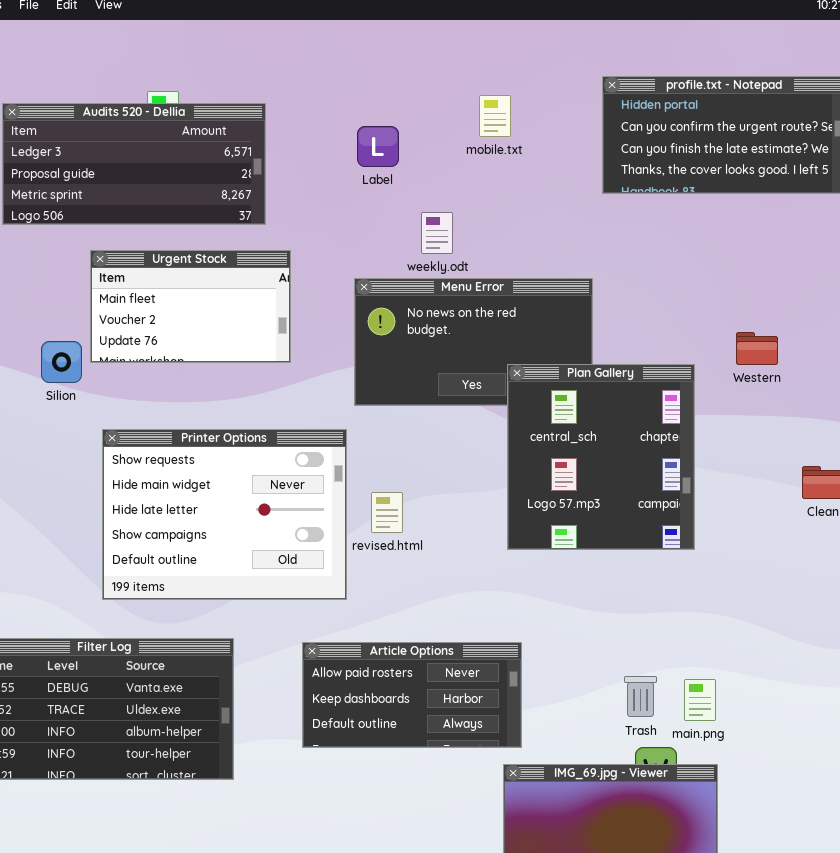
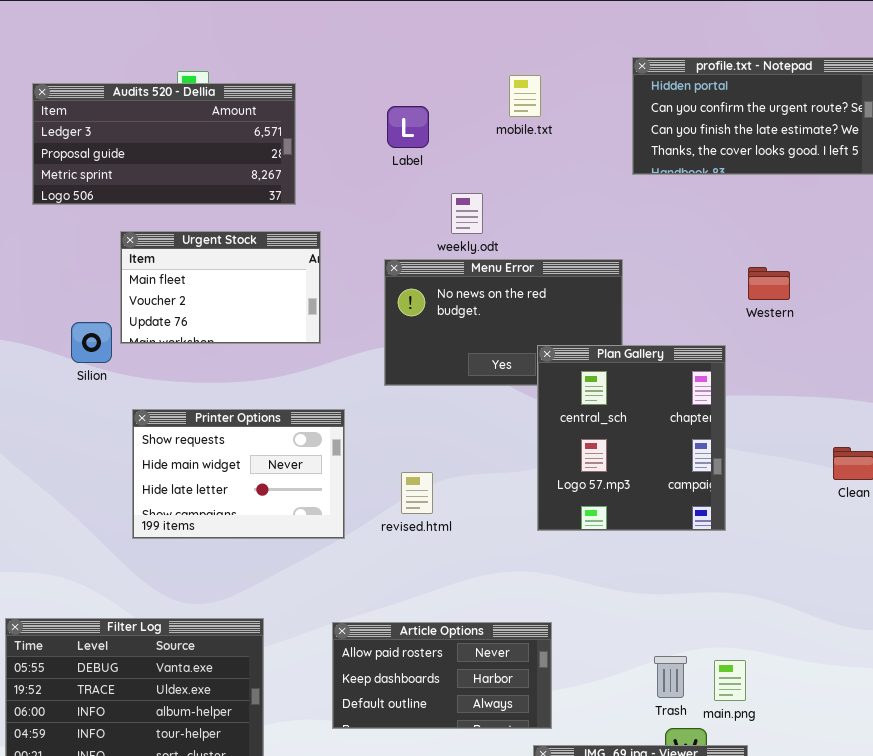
Western: [736,332,778,365] -> [748,267,790,300], moved
Printer Options: [102,429,347,600] -> [132,409,345,539], resized

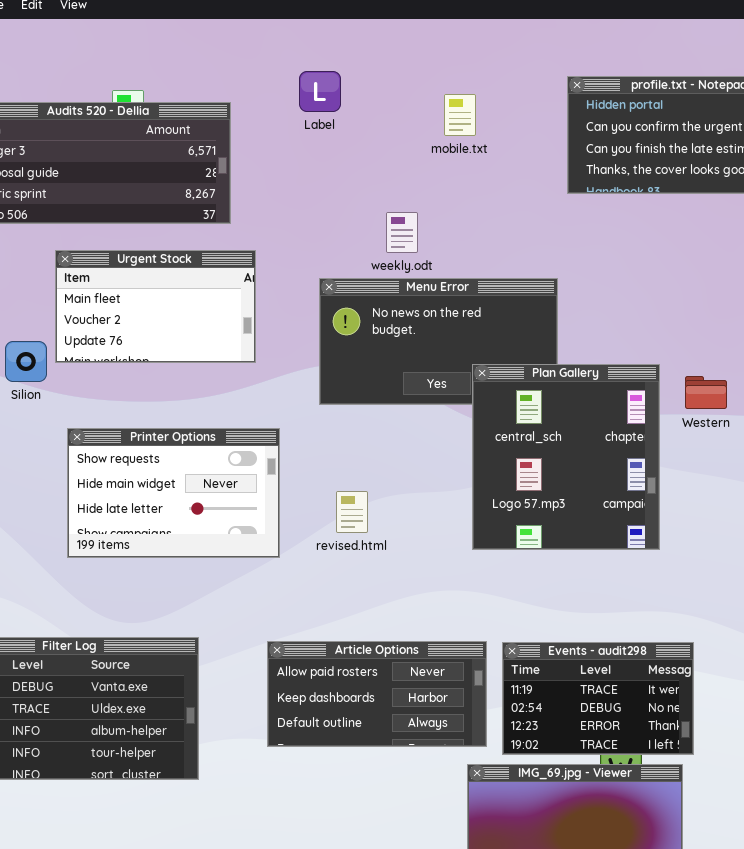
Label: [387,106,429,148] -> [299,71,341,112], moved
Western: [748,267,790,300] -> [685,376,727,409], moved
Events - audit298: none -> [502,642,694,755], opened

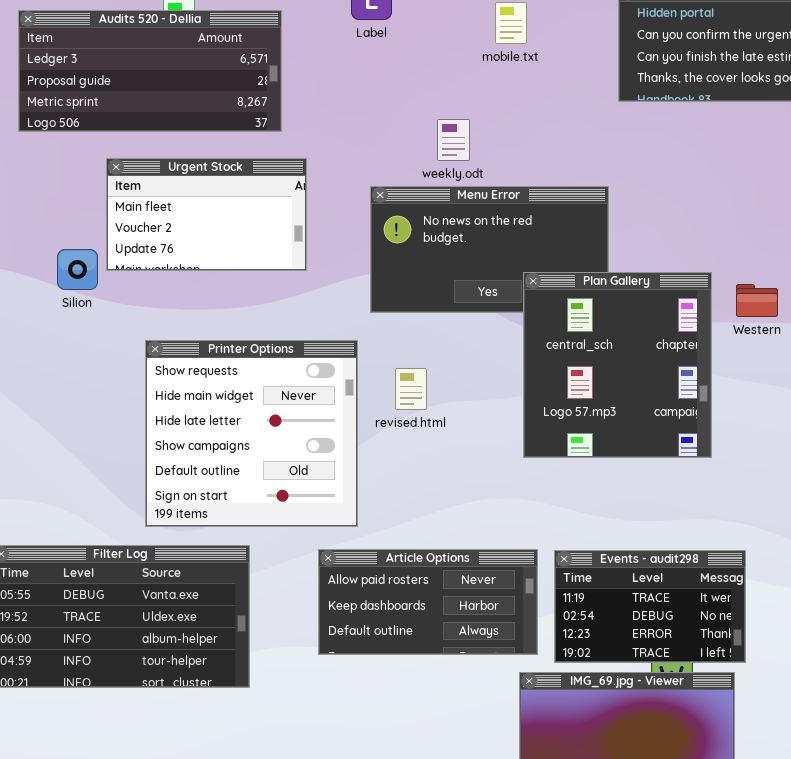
Printer Options: [67,428,280,558] -> [145,340,358,527], moved, resized
revised.html: [336,491,368,533] -> [395,368,427,410], moved

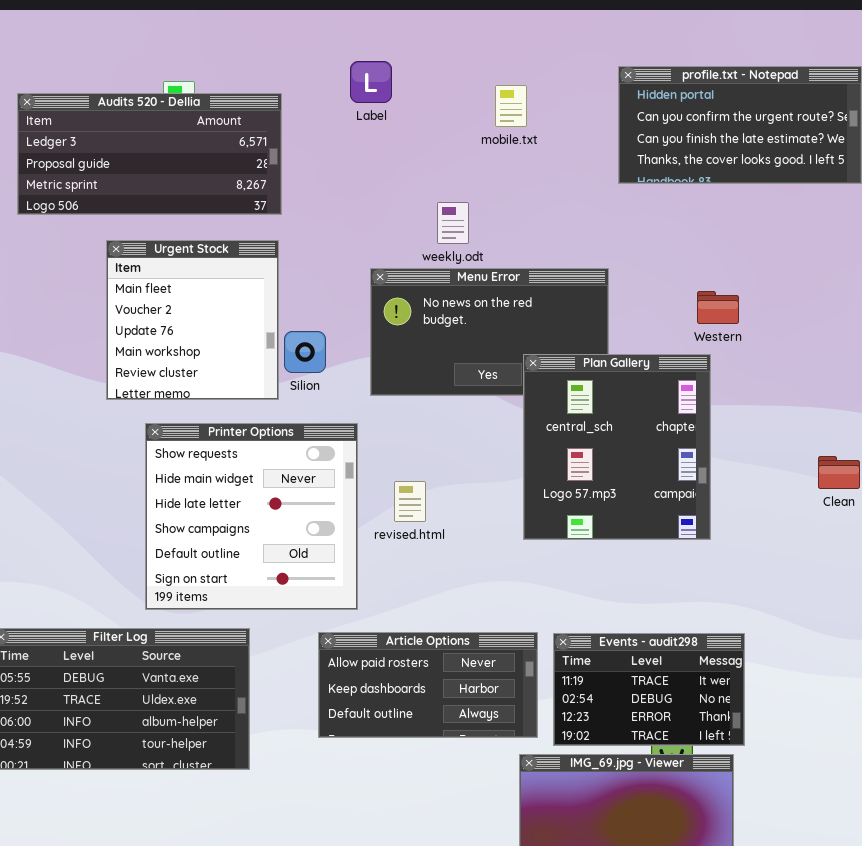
Urgent Stock: [106,158,307,271] -> [106,240,279,400], resized
Silion: [57,249,98,290] -> [284,331,326,373], moved
Western: [736,284,778,317] -> [697,291,739,324], moved
revised.html: [395,368,427,410] -> [394,481,426,522], moved

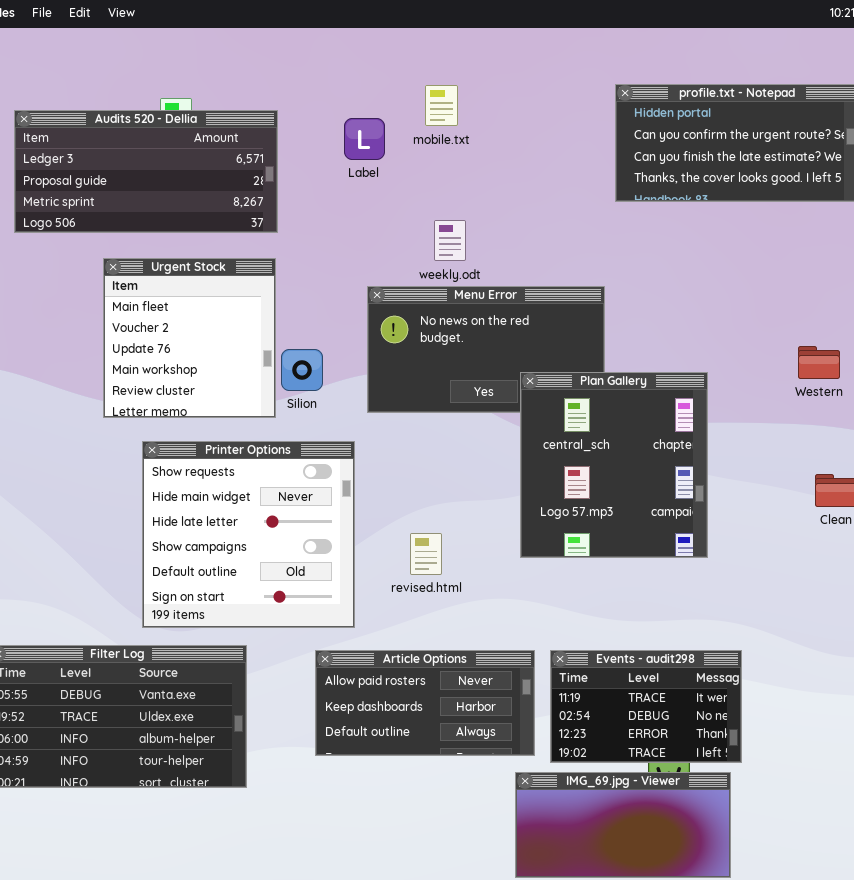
Label: [350,61,392,103] -> [344,118,385,160], moved
mobile.txt: [495,85,527,127] -> [425,85,458,126], moved
Western: [697,291,739,324] -> [798,346,840,379], moved
revised.html: [394,481,426,522] -> [410,533,442,575], moved

